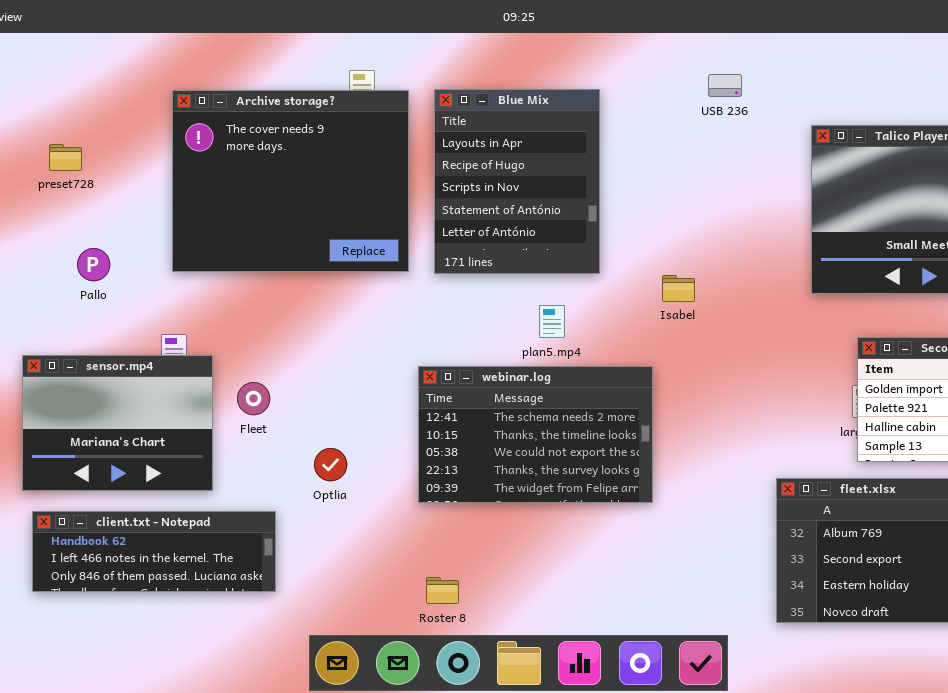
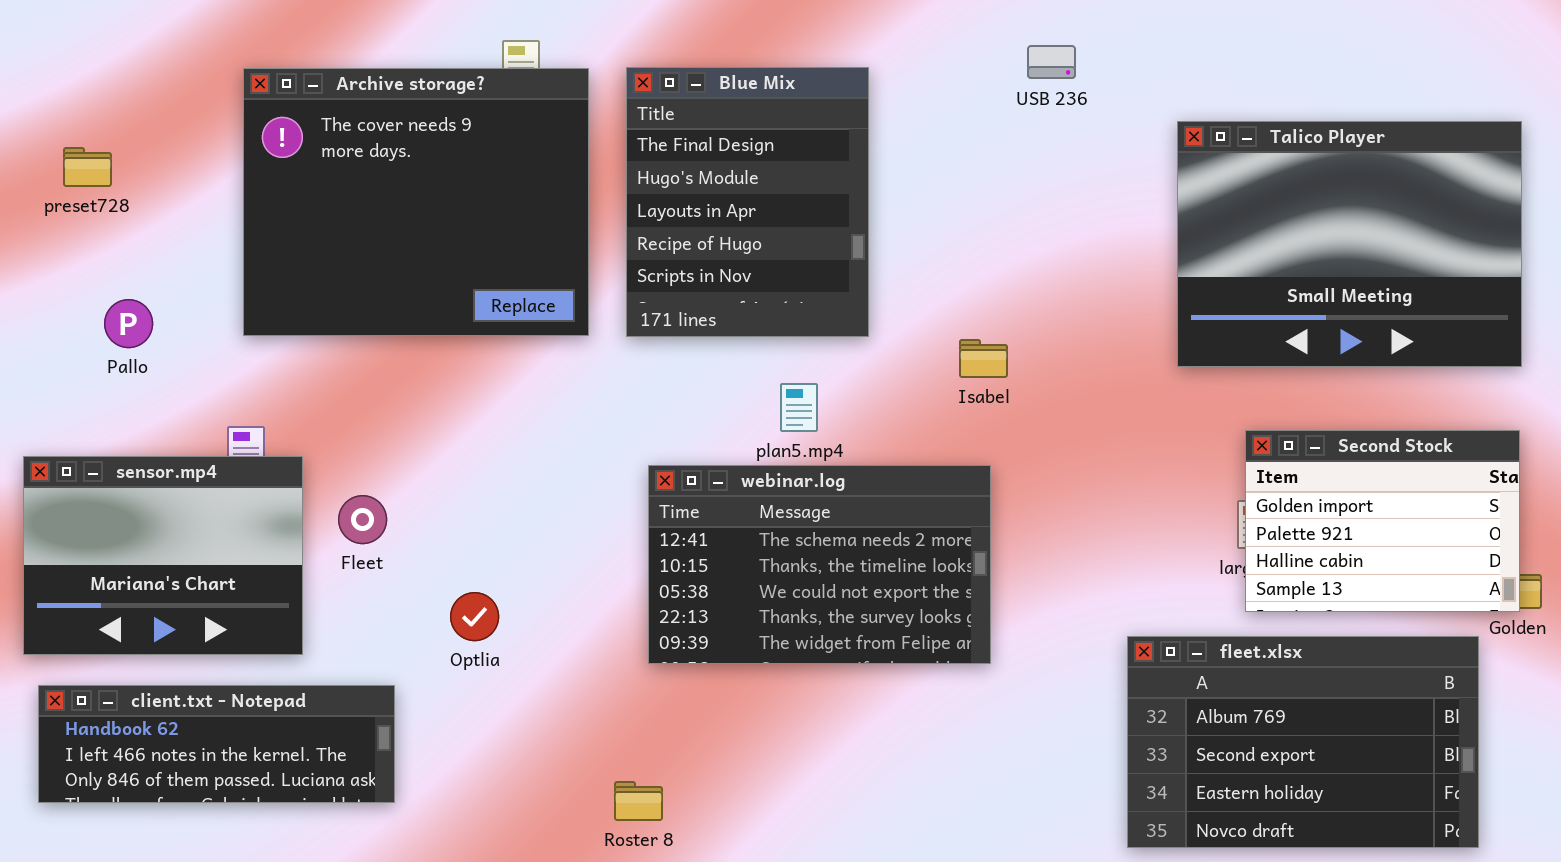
Blue Mix: [434,89,600,274] -> [626,67,869,337], scrolled up 2 rows
webinar.log: [418,366,653,503] -> [648,465,991,664], moved

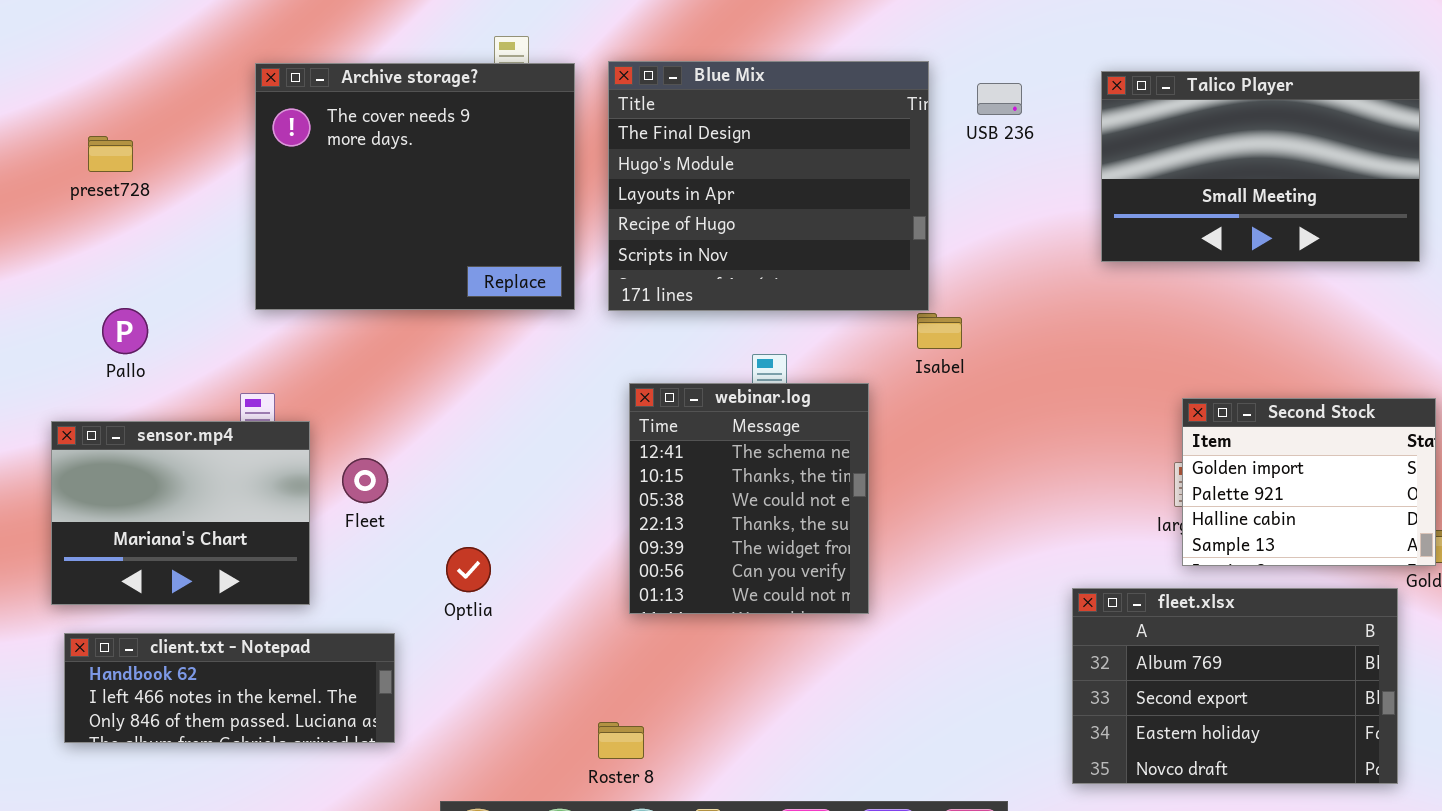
USB 236: [1027,45,1076,79] -> [977,83,1022,115], moved
Blue Mix: [626,67,869,337] -> [608,61,929,311], resized
Talico Player: [1177,121,1522,367] -> [1101,71,1420,262], moved, resized
Pallo: [104,299,153,348] -> [102,308,148,354], moved
webinar.log: [648,465,991,664] -> [629,383,869,614], resized

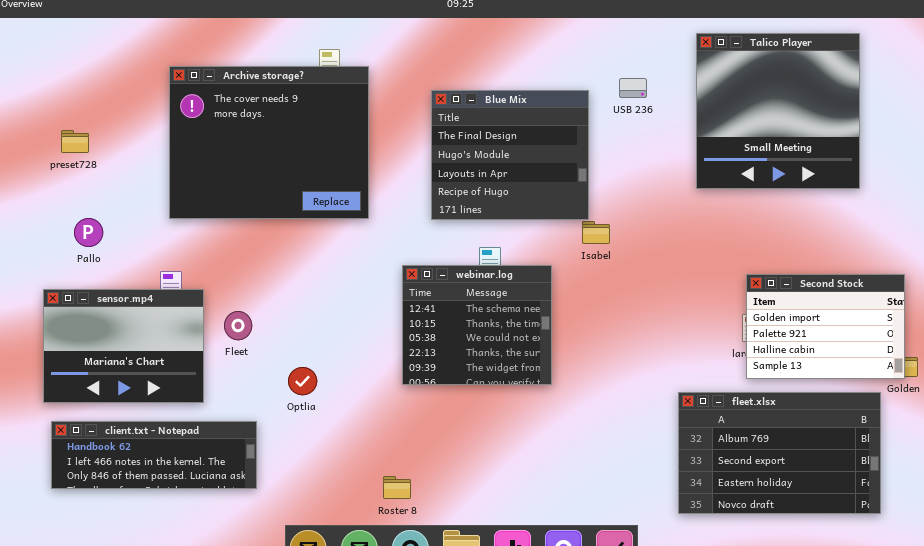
Blue Mix: [608,61,929,311] -> [431,90,589,220], resized
Talico Player: [1101,71,1420,262] -> [696,33,860,189], resized
preset728: [88,136,133,172] -> [61,130,89,153], moved
webinar.log: [629,383,869,614] -> [402,265,552,385], resized

